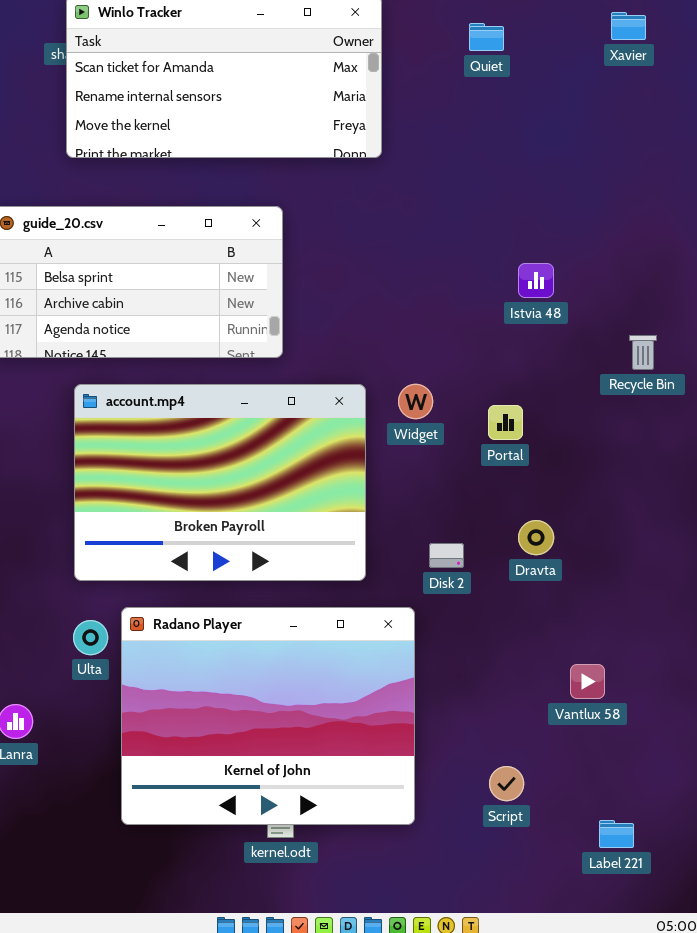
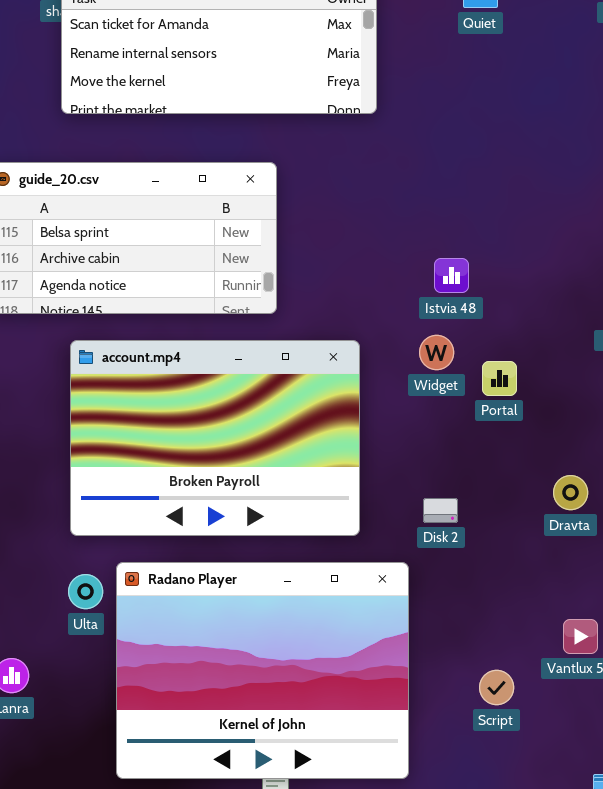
Istvia 48: [518,263,554,298] -> [434,258,469,293], moved
Widget: [398,384,433,419] -> [419,335,454,370], moved
Dravta: [518,520,554,555] -> [553,475,588,510], moved
Script: [489,766,524,801] -> [479,670,514,705], moved

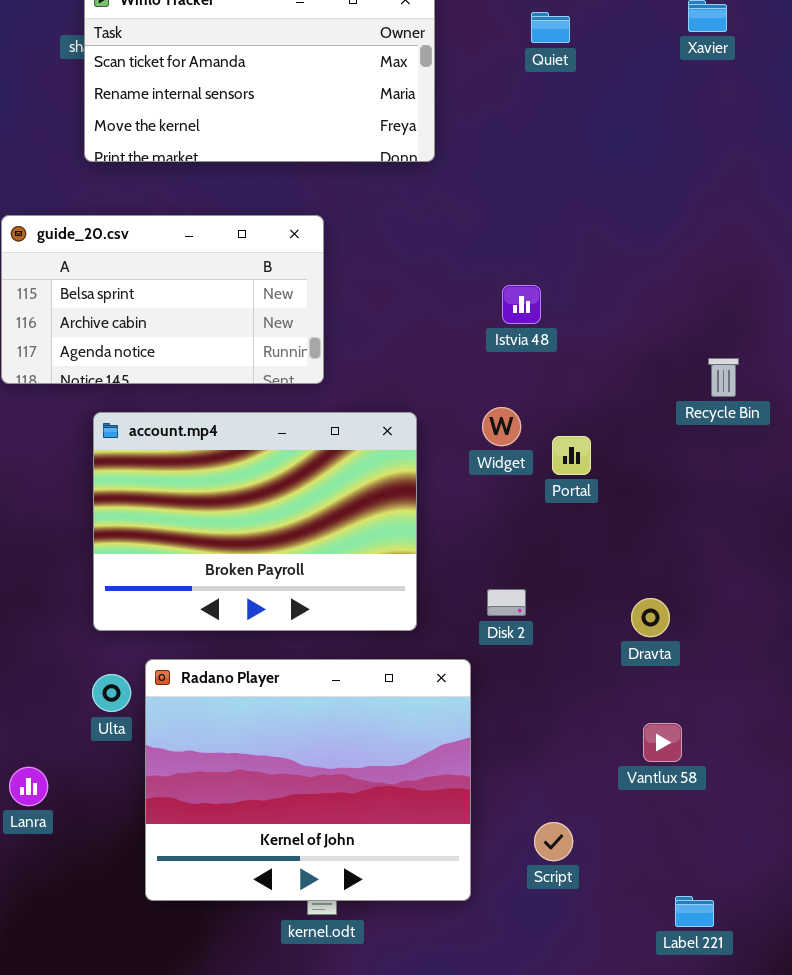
Istvia 48: [434,258,469,293] -> [502,285,541,324], moved
Dravta: [553,475,588,510] -> [631,598,670,637], moved
Script: [479,670,514,705] -> [534,822,573,861], moved

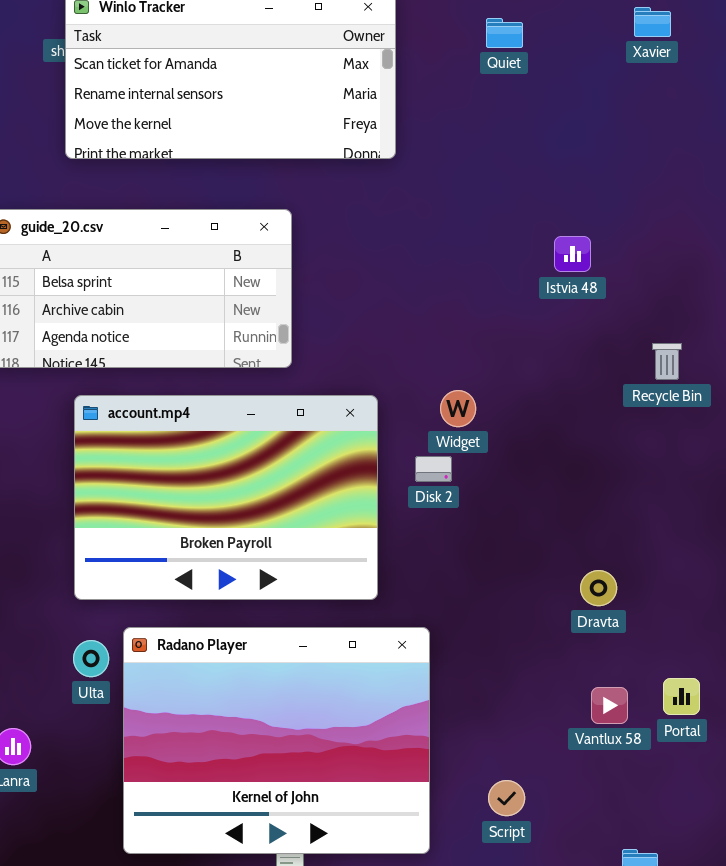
Istvia 48: [502,285,541,324] -> [554,236,591,272], moved
Portal: [552,436,591,475] -> [663,678,700,715], moved
Disk 2: [487,589,526,616] -> [415,456,452,482], moved

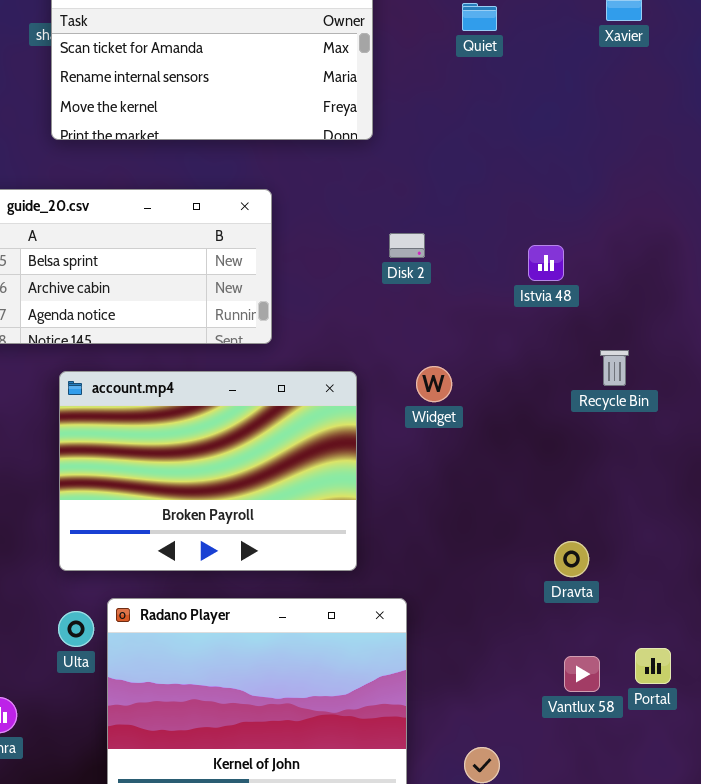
Istvia 48: [554,236,591,272] -> [528,245,564,281], moved
Recycle Bin: [652,343,682,380] -> [600,350,629,386], moved
Disk 2: [415,456,452,482] -> [389,233,425,258], moved

